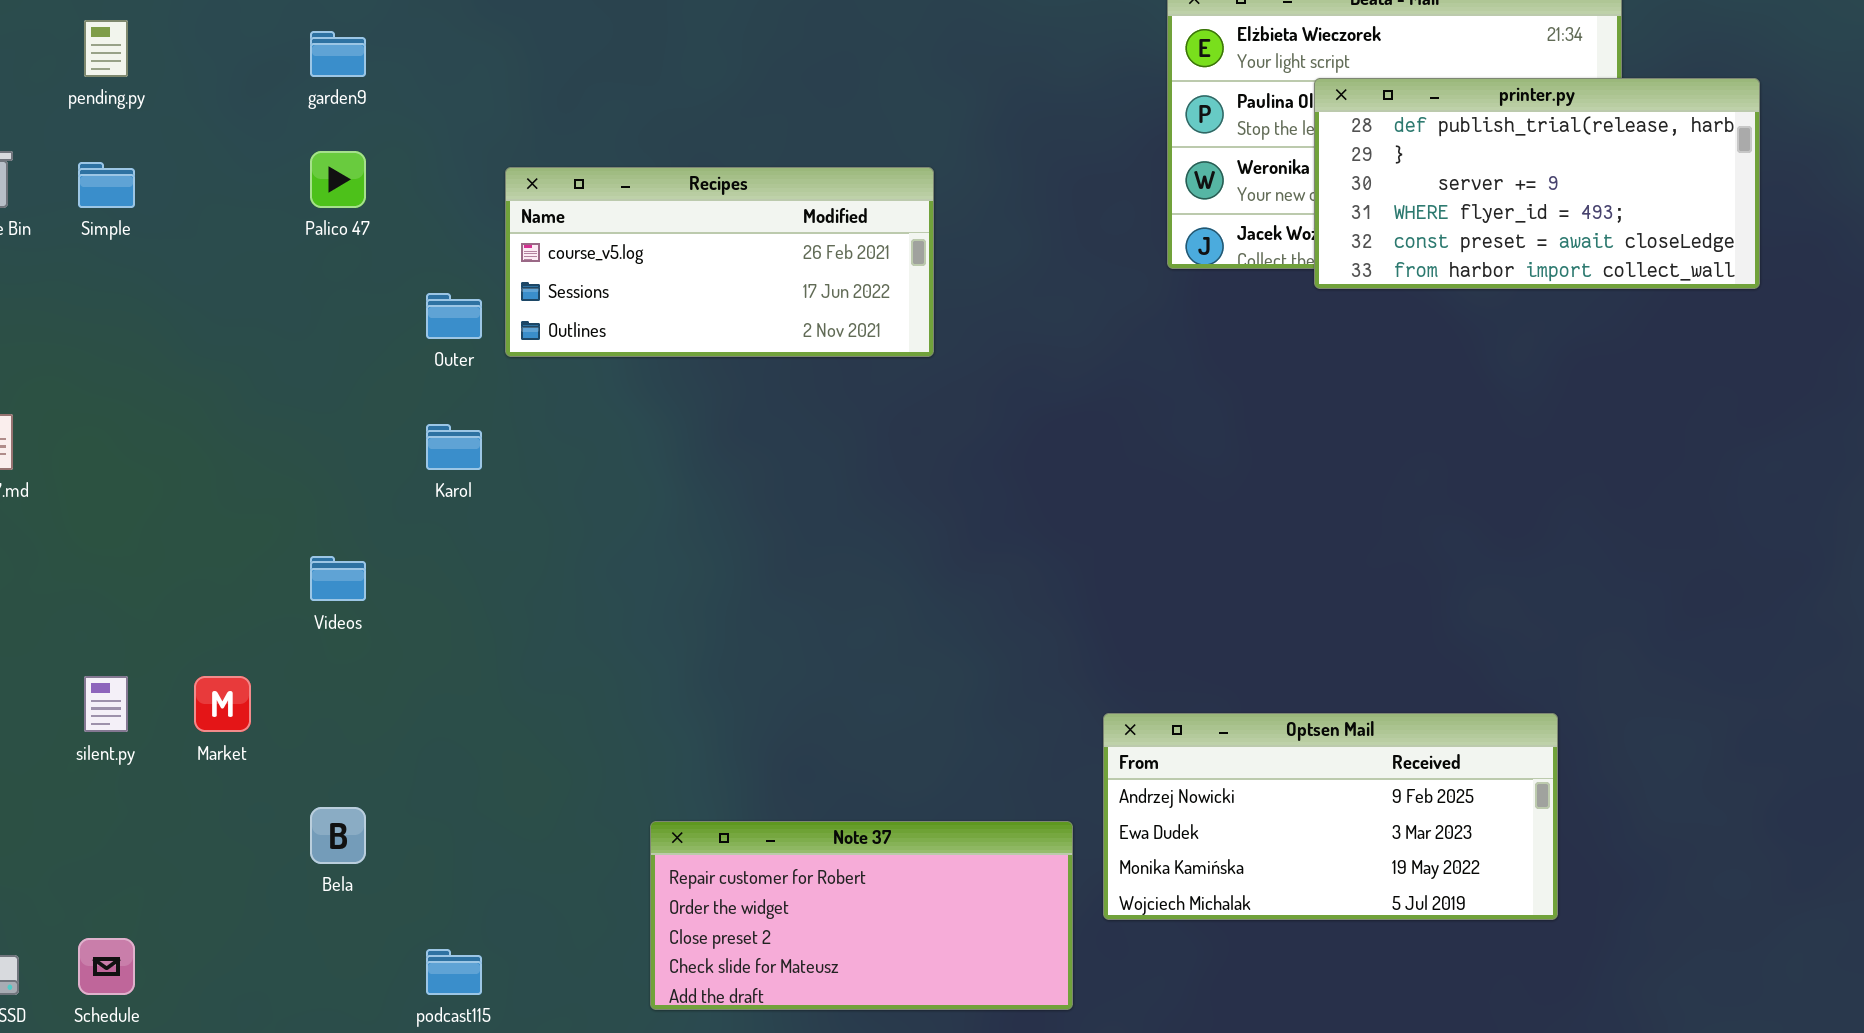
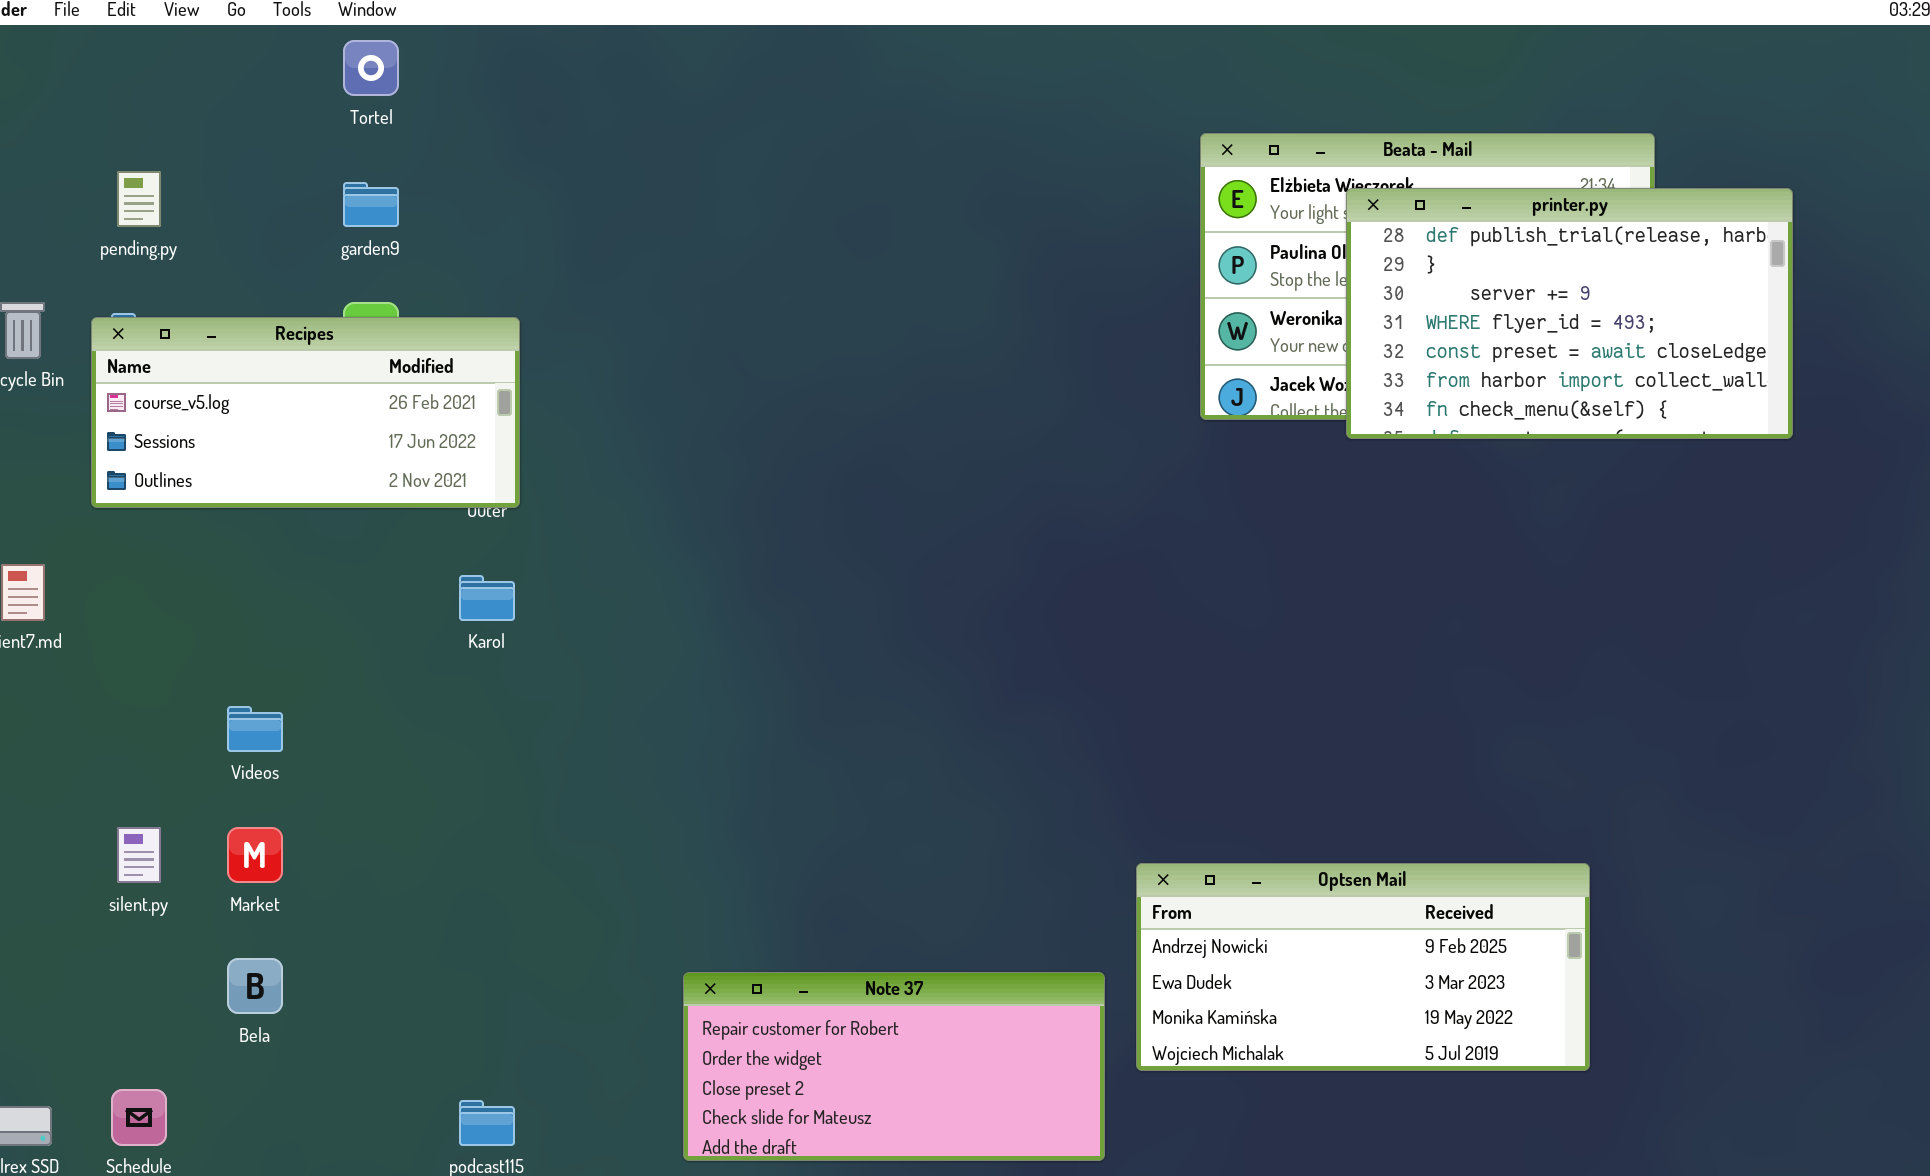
printer.py: [1314,78,1760,289] -> [1346,188,1793,439], resized
Recipes: [505,167,934,357] -> [91,317,520,508], moved
Videos: [310,556,366,601] -> [227,706,283,752], moved
Bela: [310,807,366,864] -> [227,958,283,1014], moved

